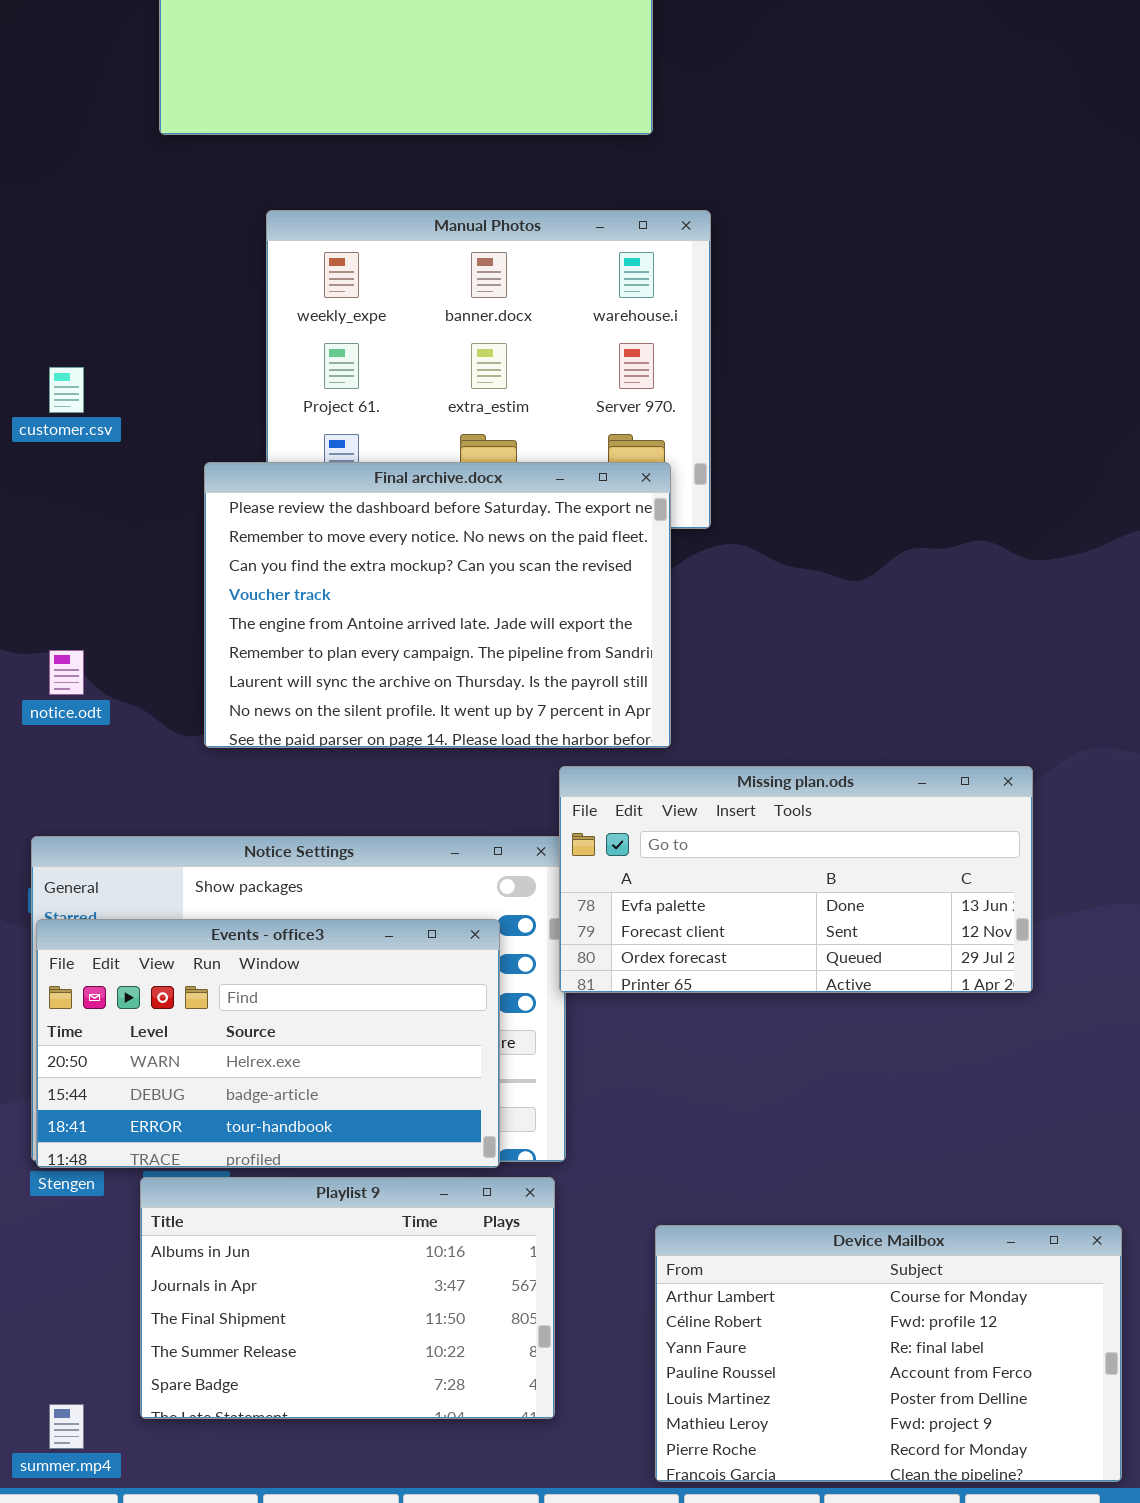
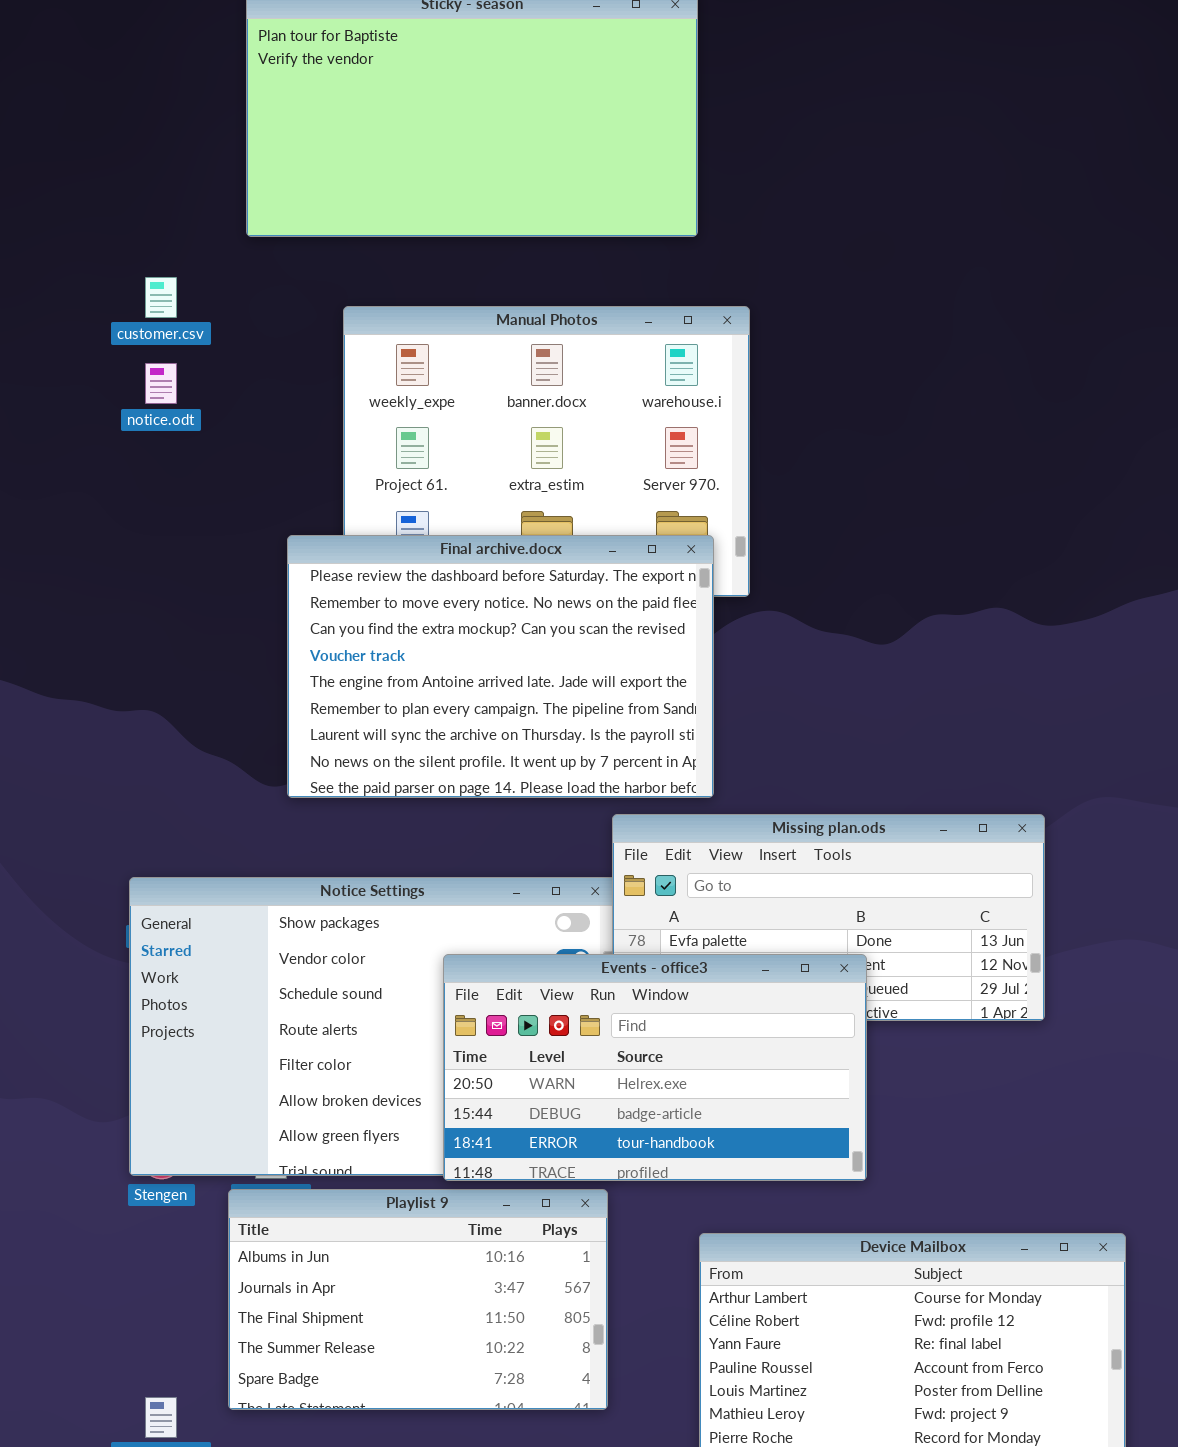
customer.csv: [49,367,84,413] -> [145,277,177,318], moved
notice.odt: [49,650,84,695] -> [145,363,177,404], moved
Events - office3: [36,919,500,1168] -> [443,954,867,1181], moved

